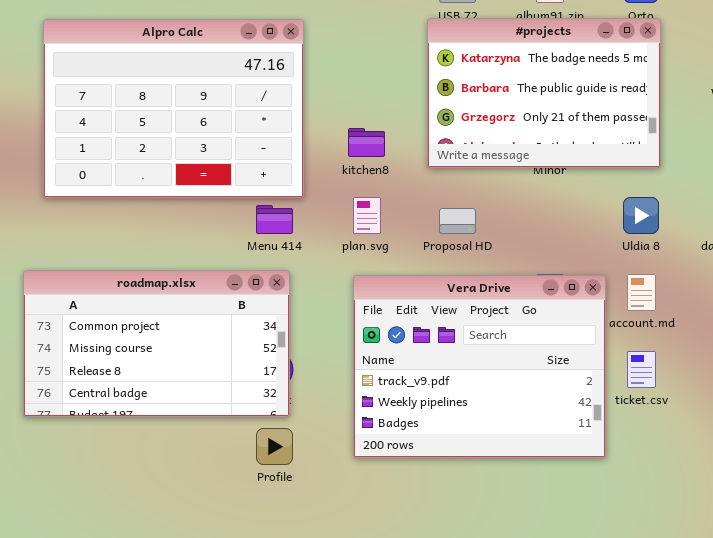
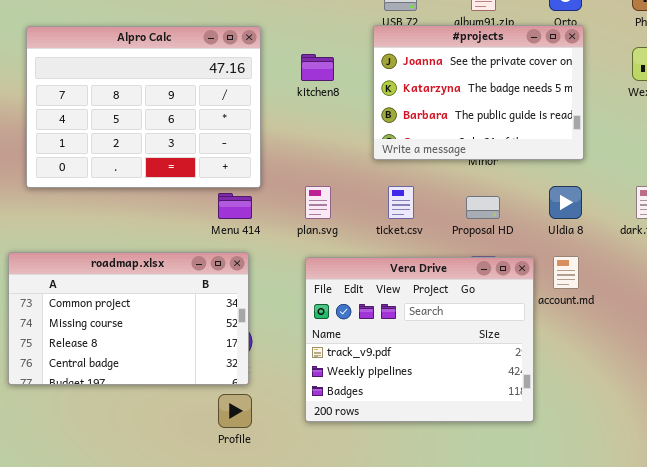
#projects: [427,18,661,168] -> [373,25,584,160], scrolled up 1 row
kitchen8: [348,128,385,157] -> [301,54,334,81], moved
Proposal HD: [439,208,476,234] -> [466,196,500,219], moved
ticket.csv: [627,351,656,388] -> [388,186,414,219], moved

